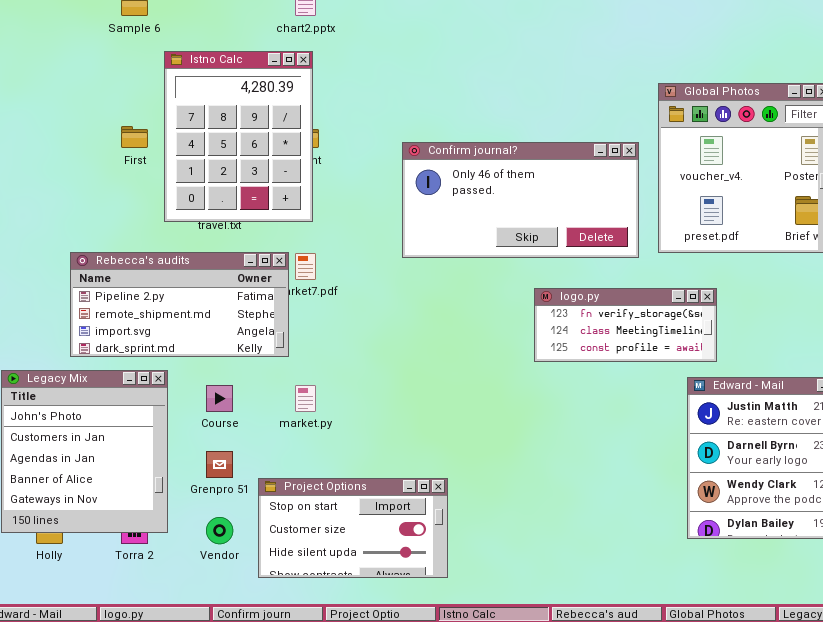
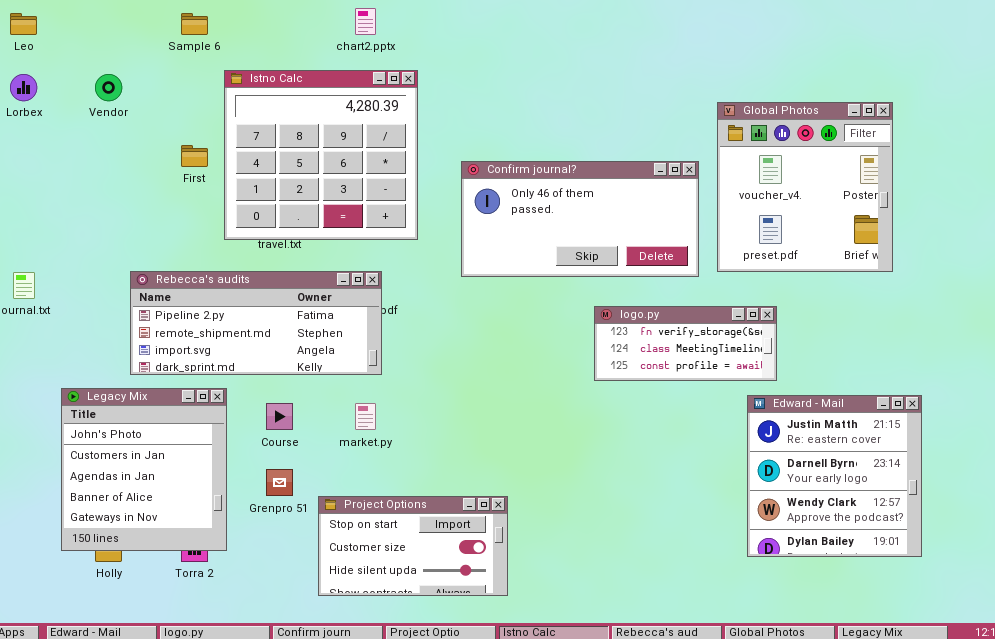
Istno Calc: [164,51,313,222] -> [224,70,418,240], resized
Rebecca's audits: [70,252,289,357] -> [130,271,382,375], resized
Vendor: [206,517,233,544] -> [95,74,122,101], moved

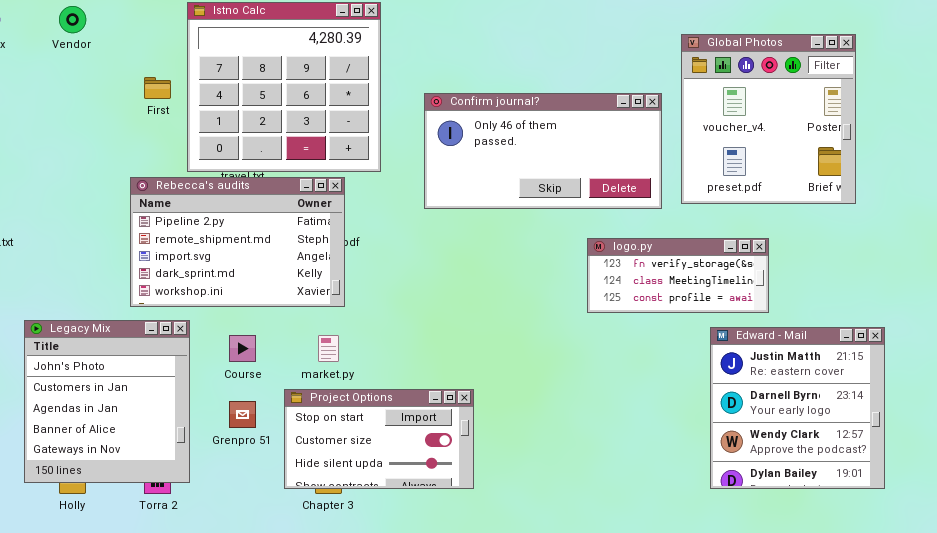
Rebecca's audits: [130,271,382,375] -> [130,177,345,307], resized
logo.py: [594,306,777,381] -> [587,238,769,313], moved
Project Options: [318,496,508,596] -> [284,389,474,489], moved

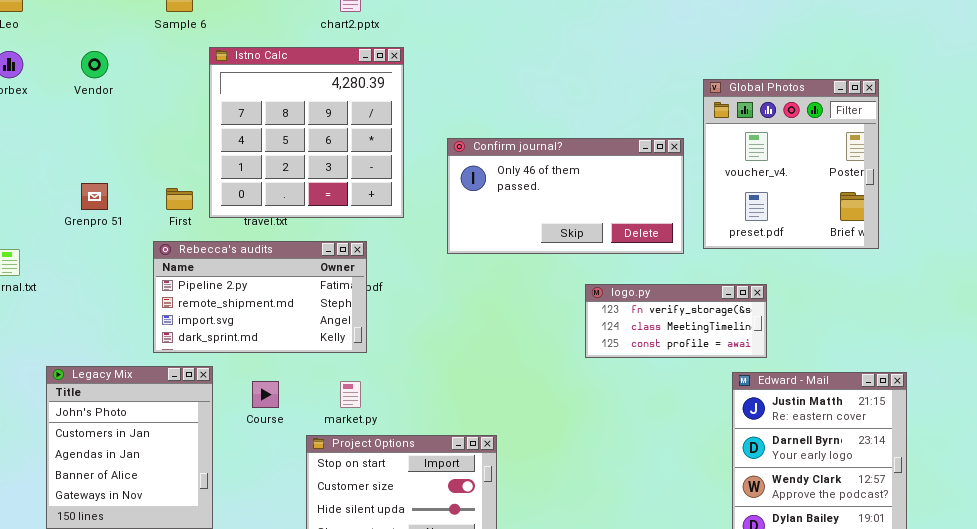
First: [144,77,171,99] -> [166,188,193,210], moved
Rebecca's audits: [130,177,345,307] -> [153,241,367,353], resized
logo.py: [587,238,769,313] -> [585,284,767,358], moved
Grenpro 51: [229,401,256,428] -> [81,183,108,210], moved

